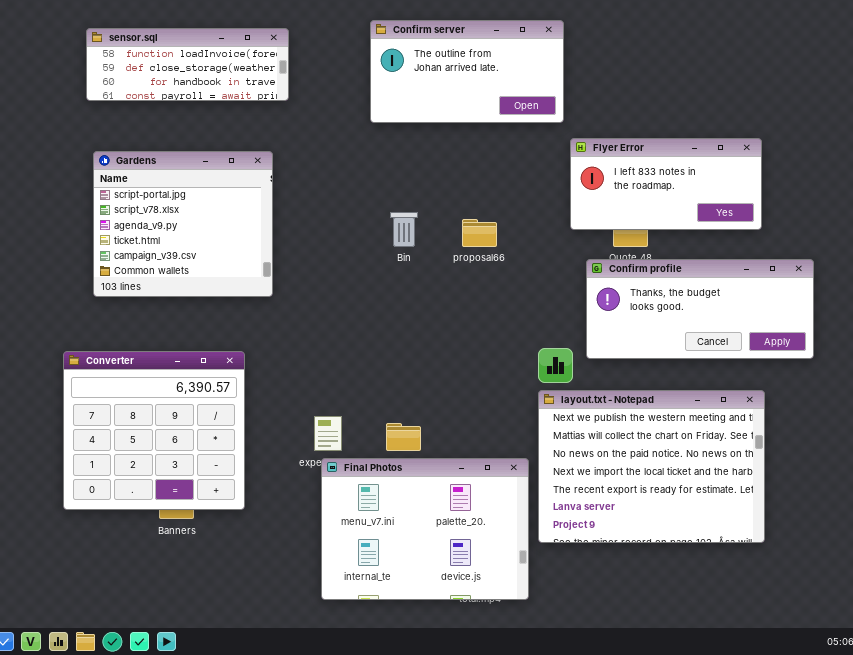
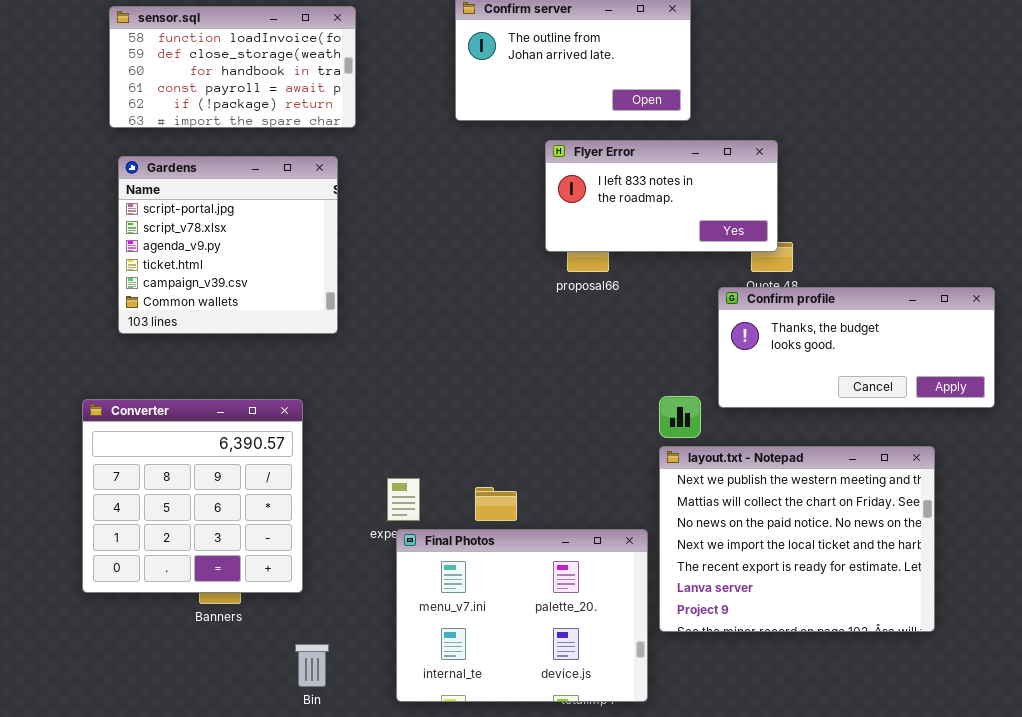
sensor.sql: [86,28,289,101] -> [109,6,356,128], resized
Flyer Error: [570,138,762,230] -> [545,140,778,252], moved
Bin: [390,212,418,247] -> [295,644,329,687], moved

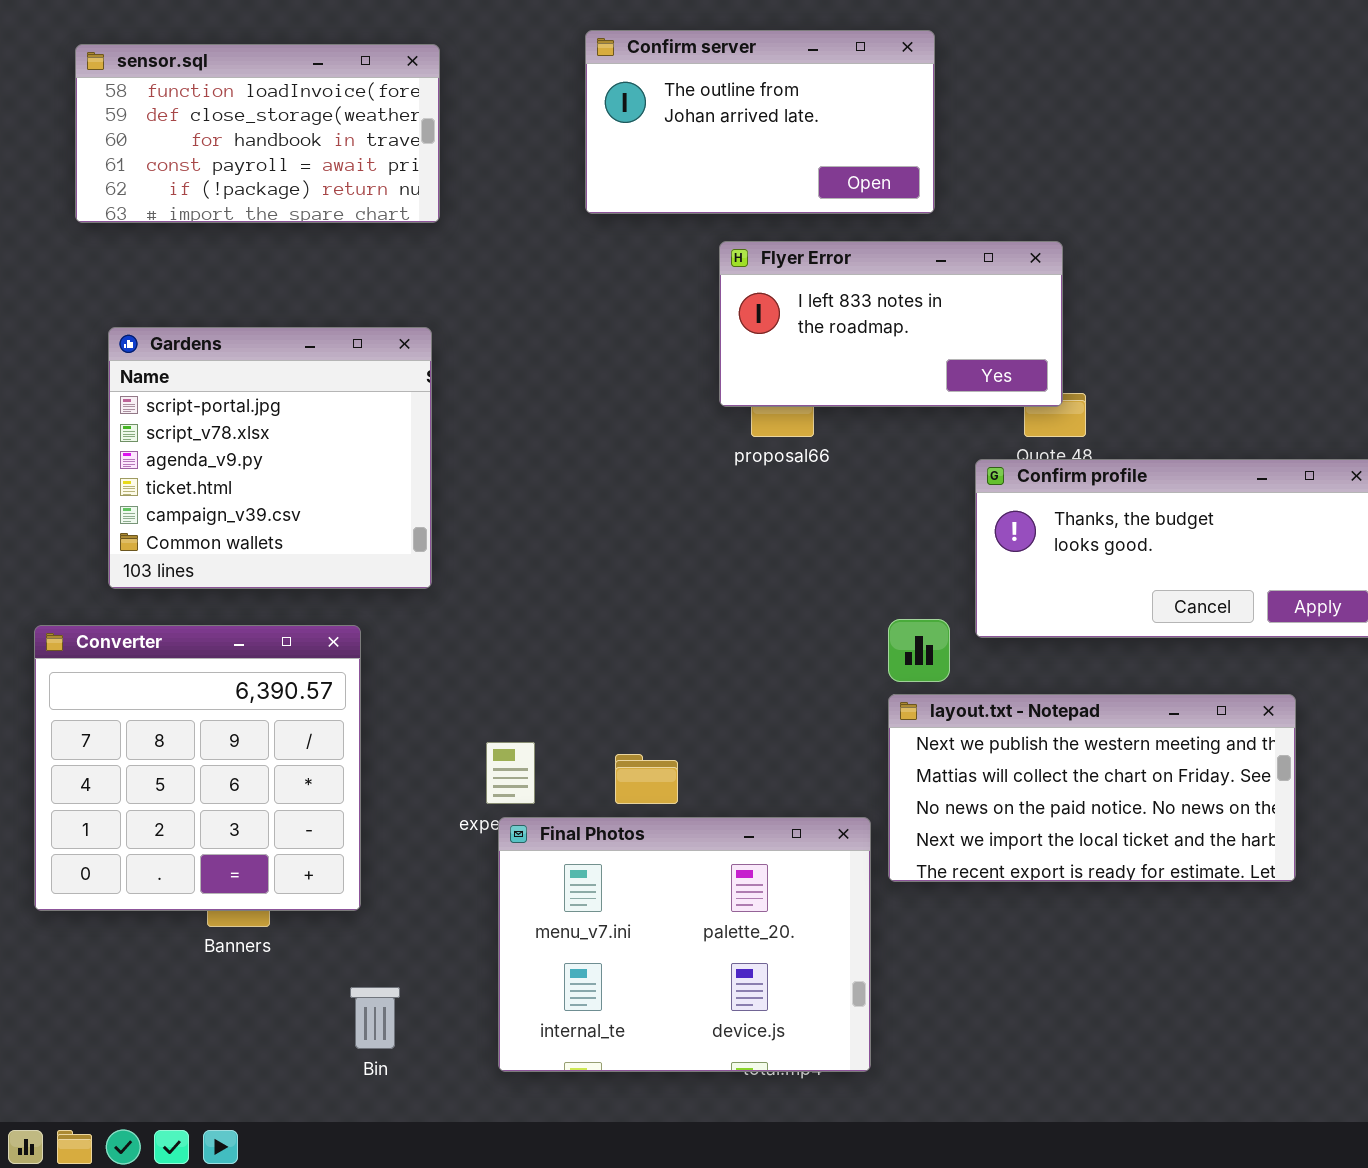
Gardens: [118,156,338,334] -> [108,327,432,589], moved
layout.txt - Notepad: [659,446,935,632] -> [888,694,1296,882], resized

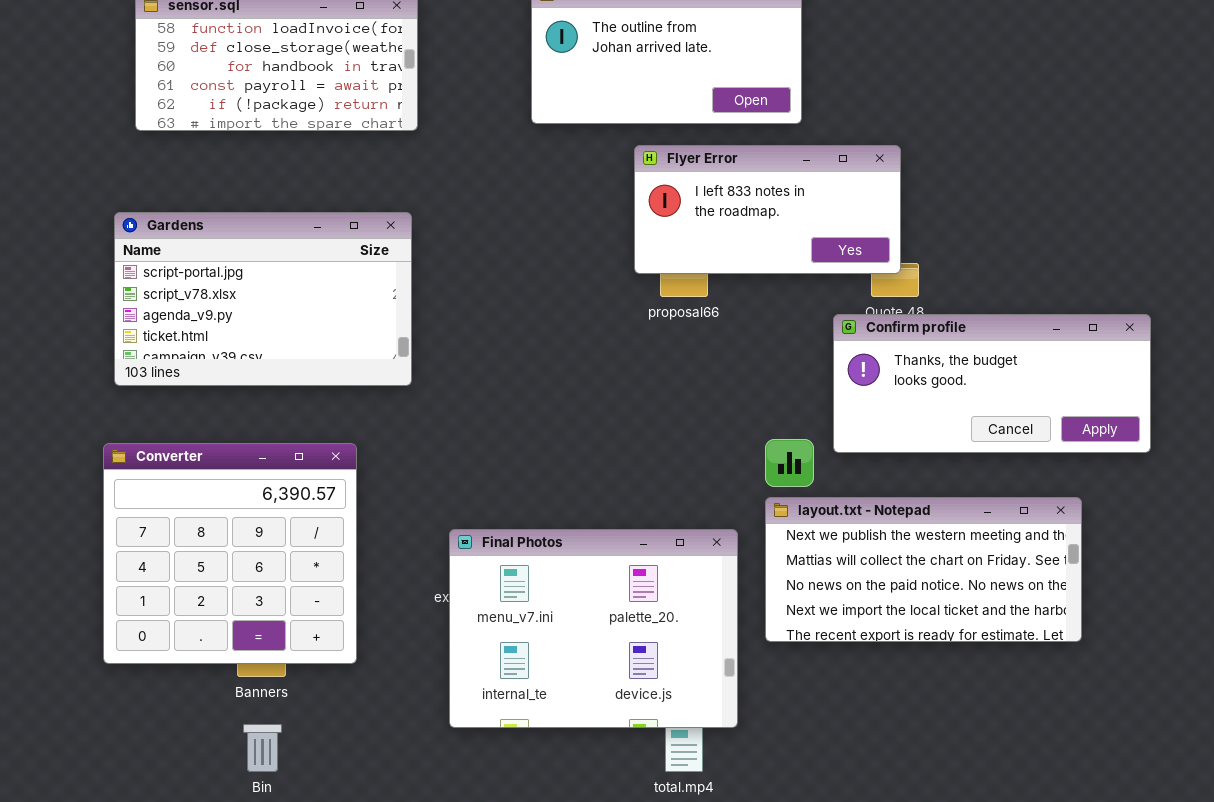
Gardens: [108,327,432,589] -> [114,212,412,386], resized
Final Photos: [498,817,871,1072] -> [449,529,738,728], moved
Bin: [350,987,400,1049] -> [243,724,282,772], moved

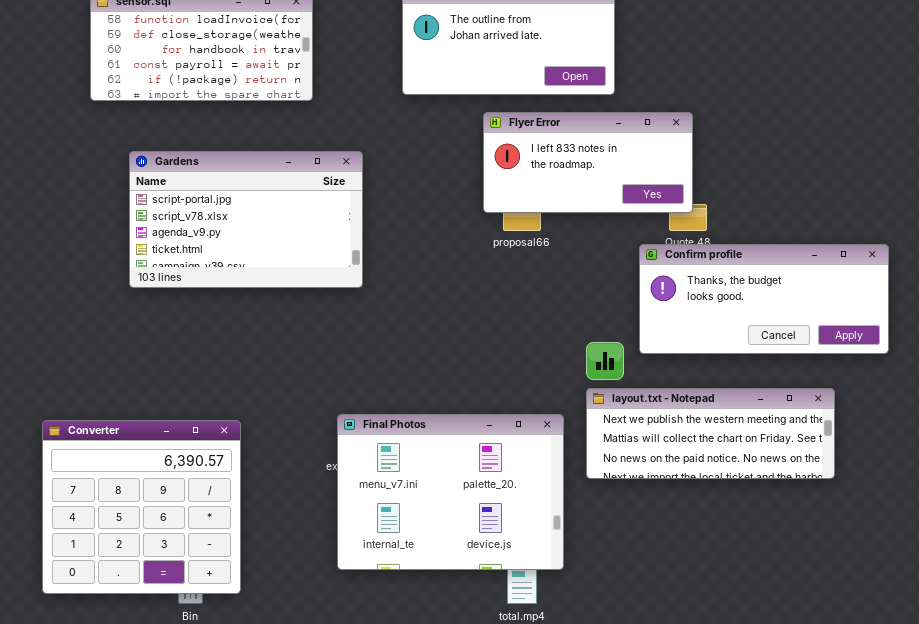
Gardens: [114,212,412,386] -> [129,151,363,288], moved
Converter: [103,443,357,664] -> [42,420,241,594], moved
layout.txt - Notepad: [765,497,1082,642] -> [586,388,835,479], resized

